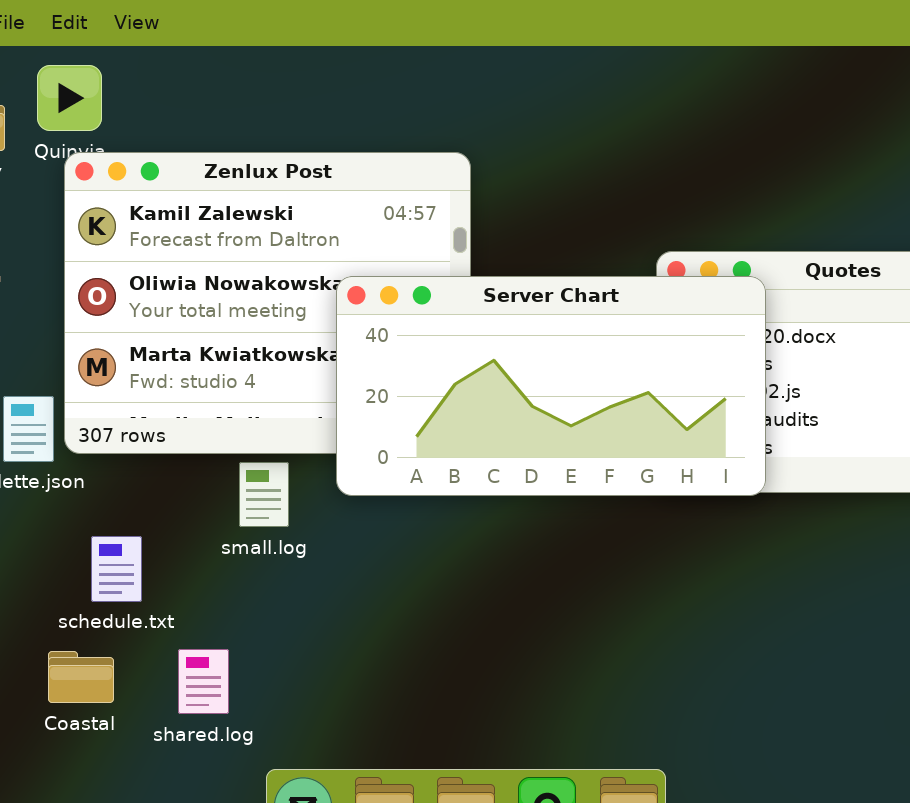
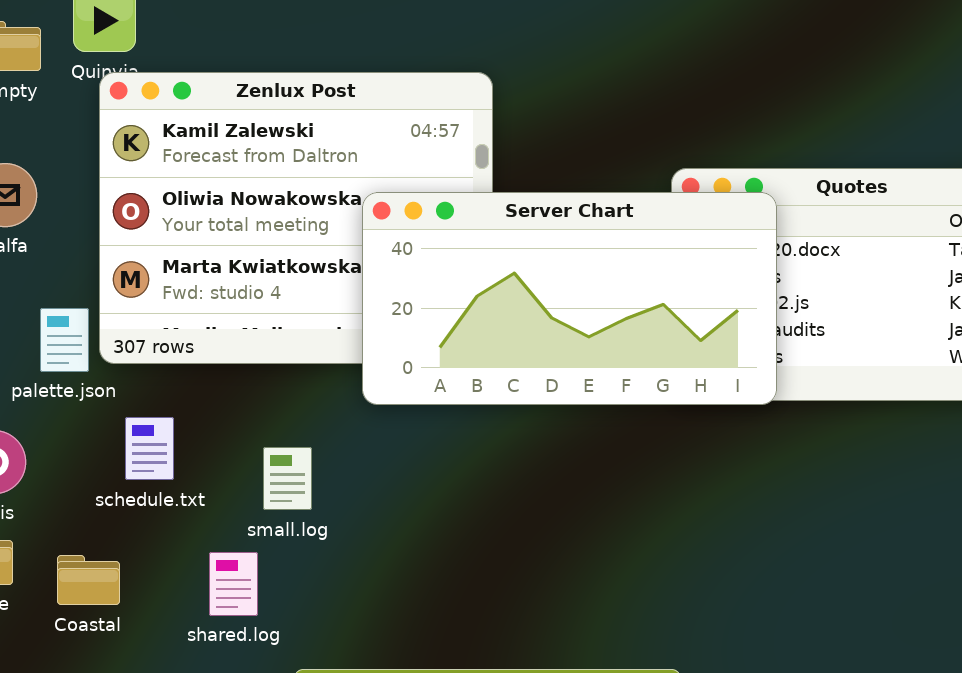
small.log: [239,462,289,527] -> [263,447,312,510], moved
schedule.txt: [91,536,142,602] -> [125,417,174,480], moved
Coastal: [48,651,114,703] -> [57,555,120,605], moved

